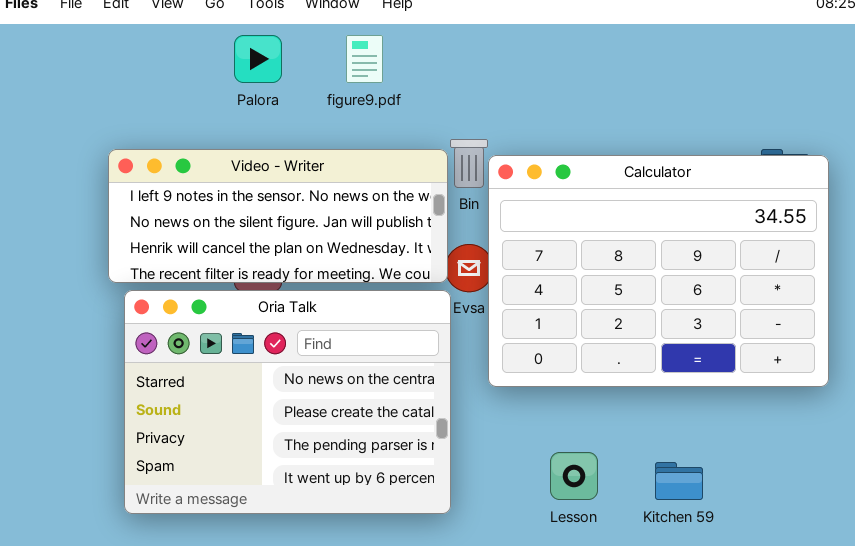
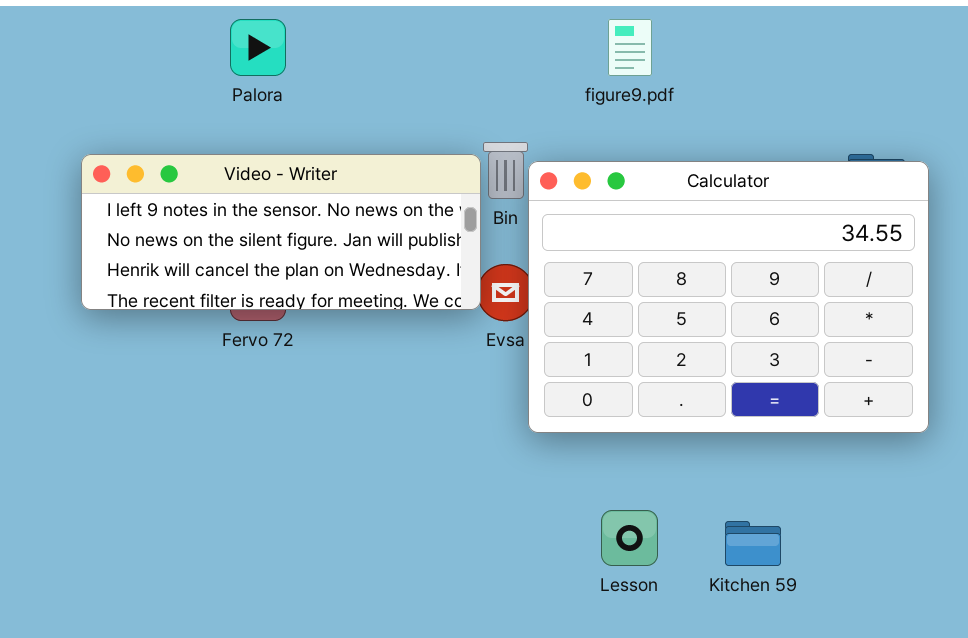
figure9.pdf: [346,35,383,83] -> [608,19,652,76], moved
Oria Talk: [124,290,451,514] -> none, closed

